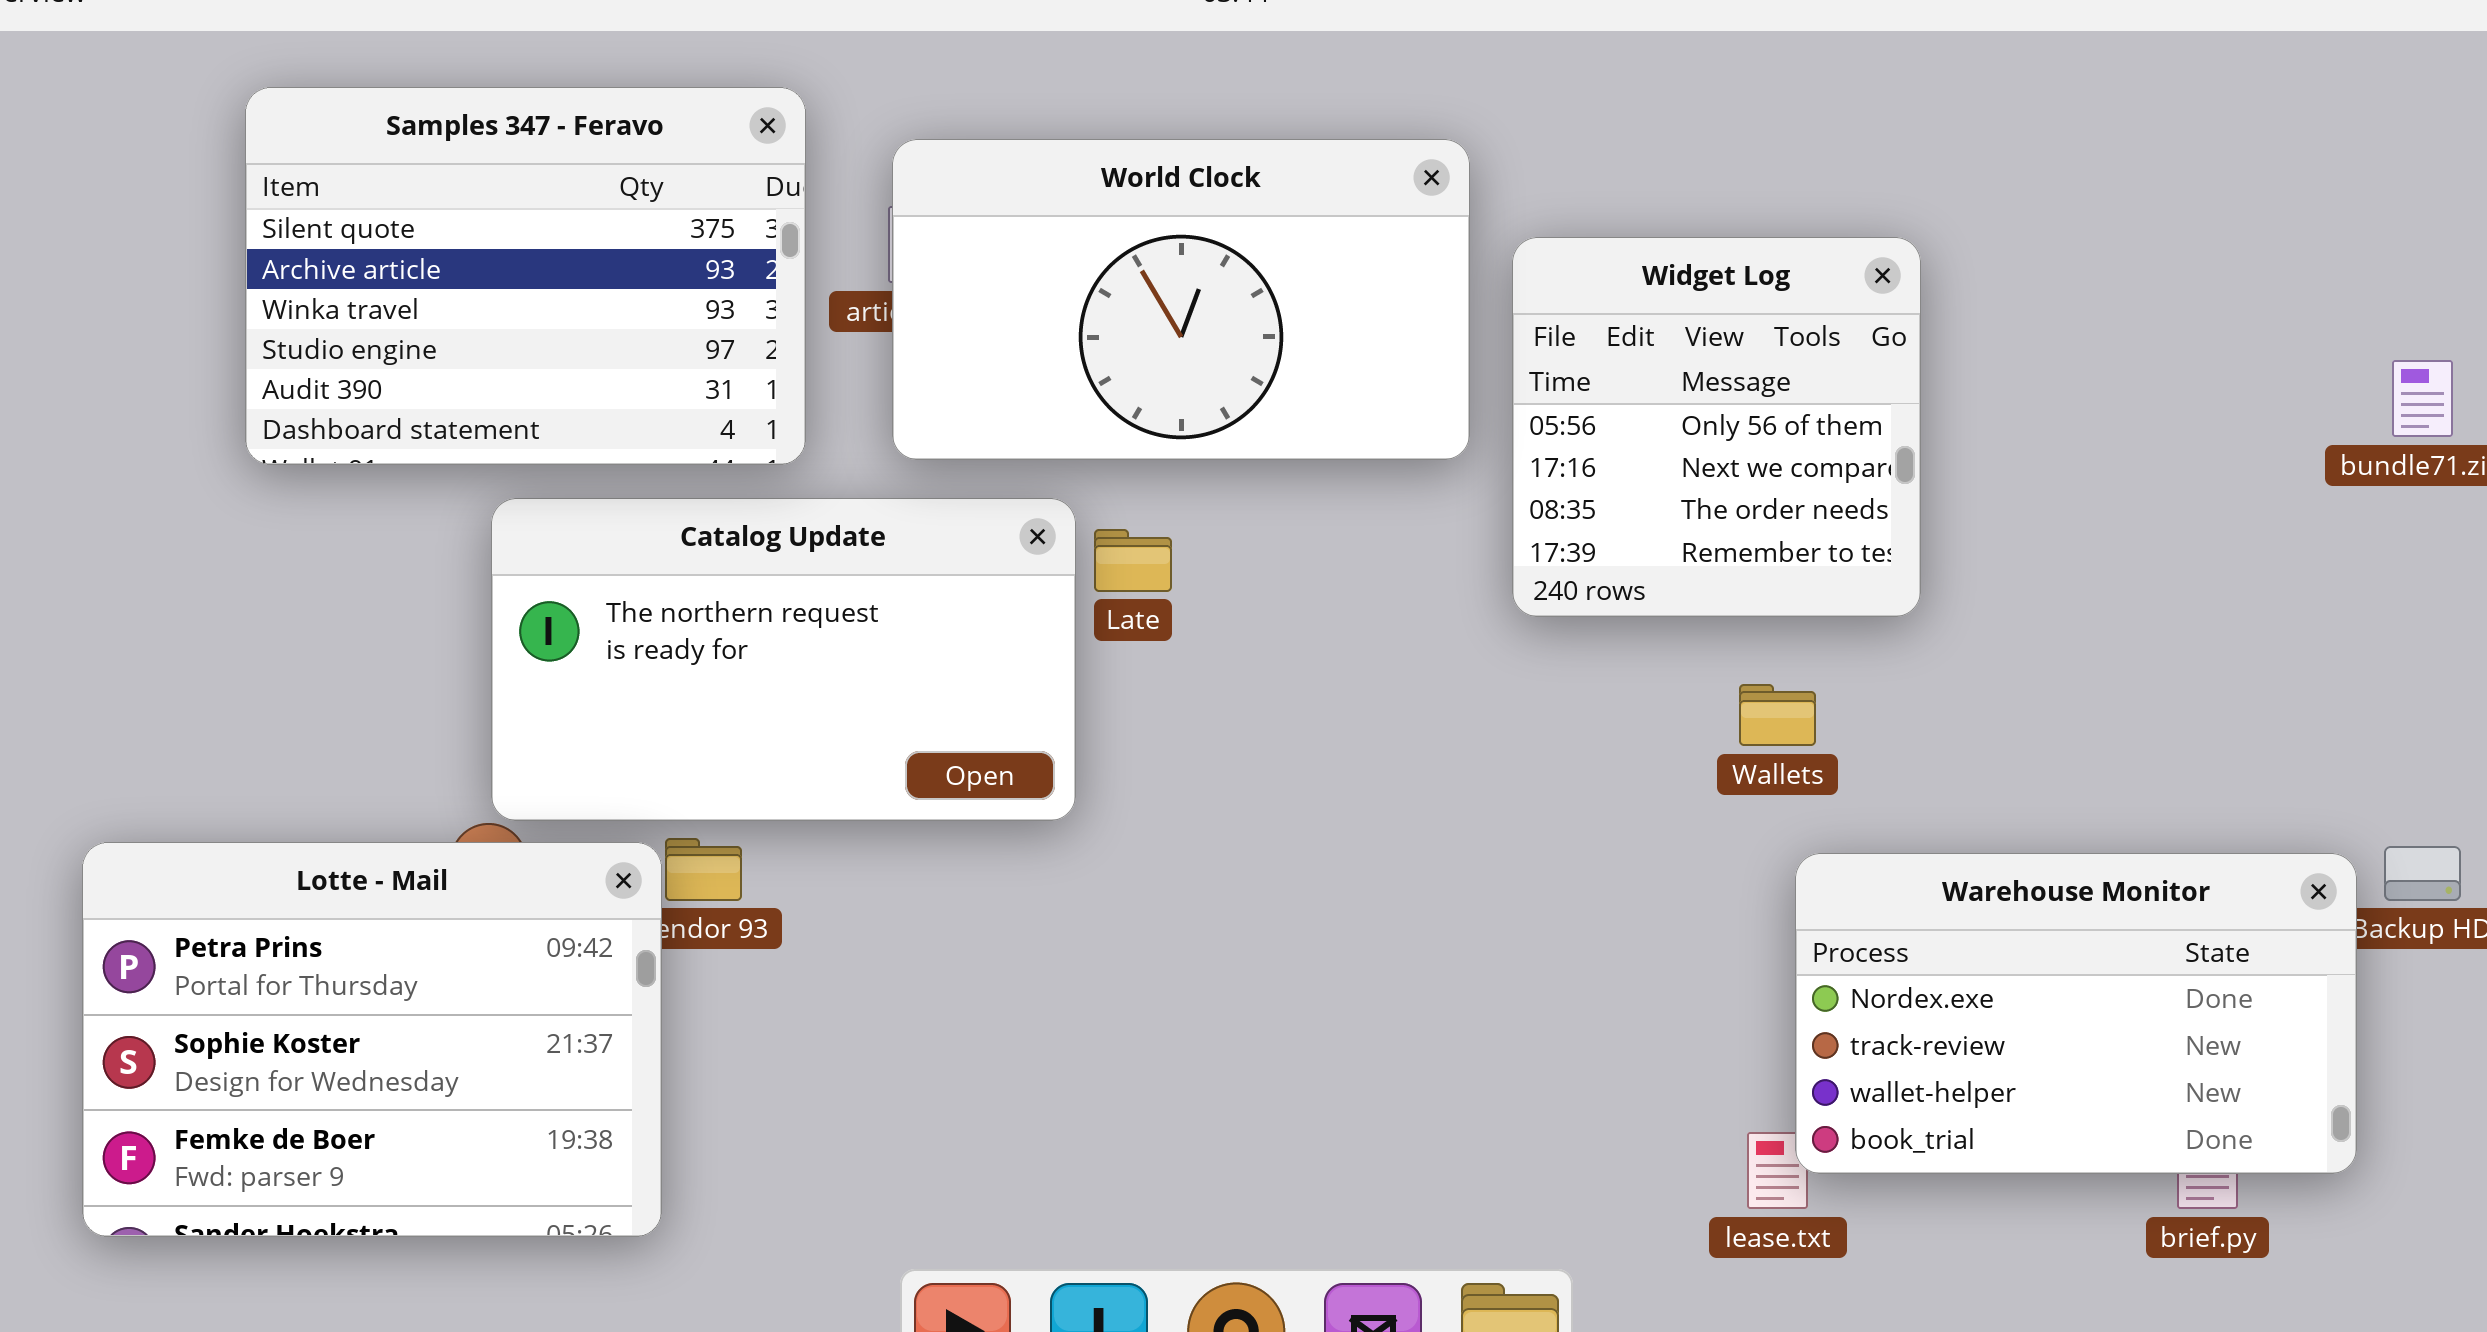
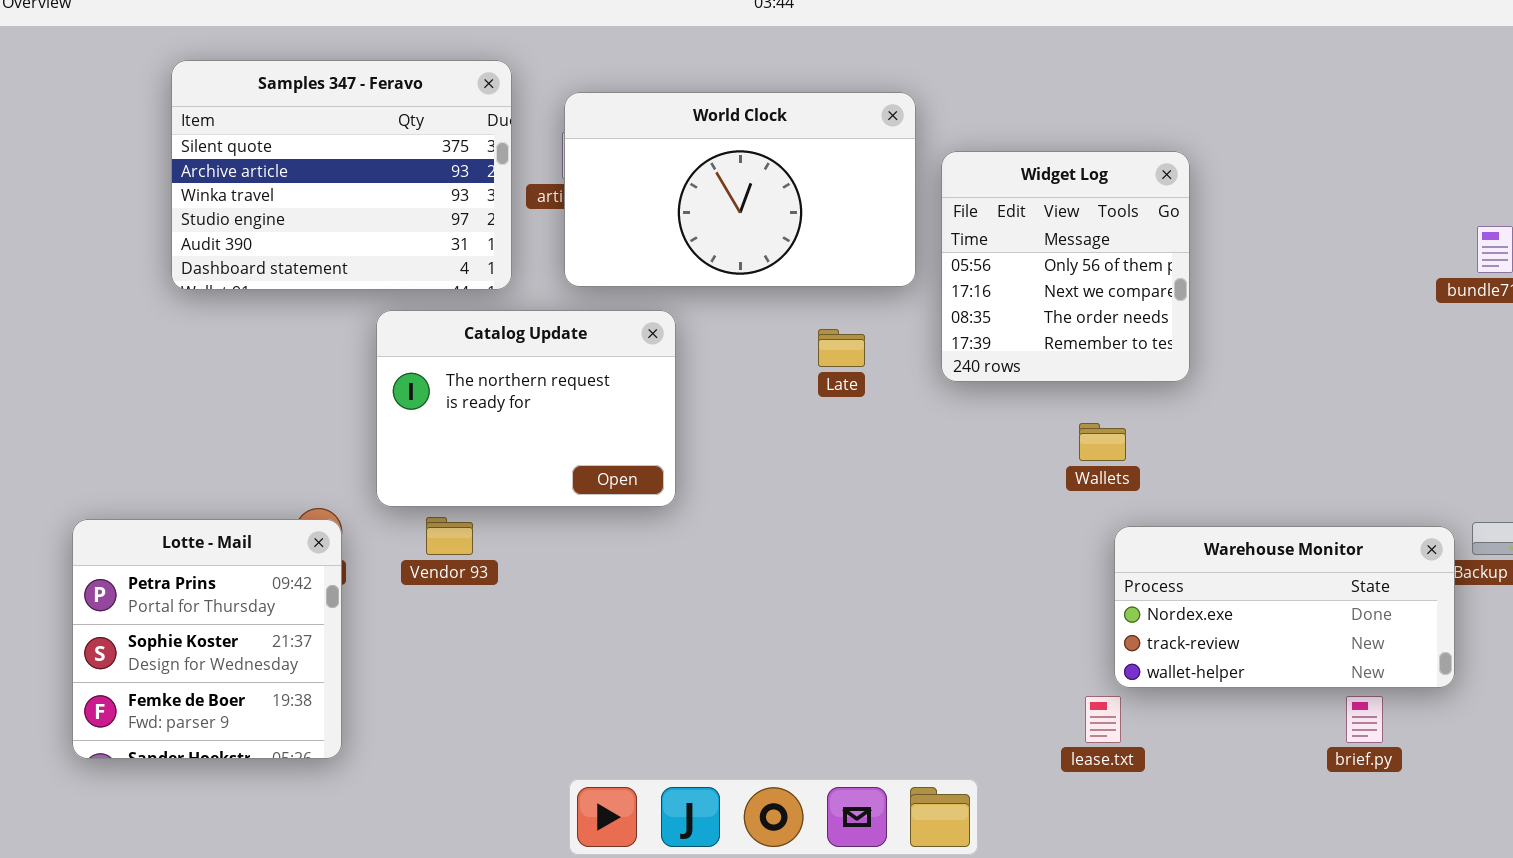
Catalog Update: [491,498,1076,821] -> [376,310,676,507], resized
Late: [1094,529,1172,592] -> [818,329,865,367], moved
Lotte - Mail: [82,842,662,1237] -> [72,519,342,759], resized
Warehouse Monitor: [1795,853,2357,1174] -> [1114,526,1455,688], resized

